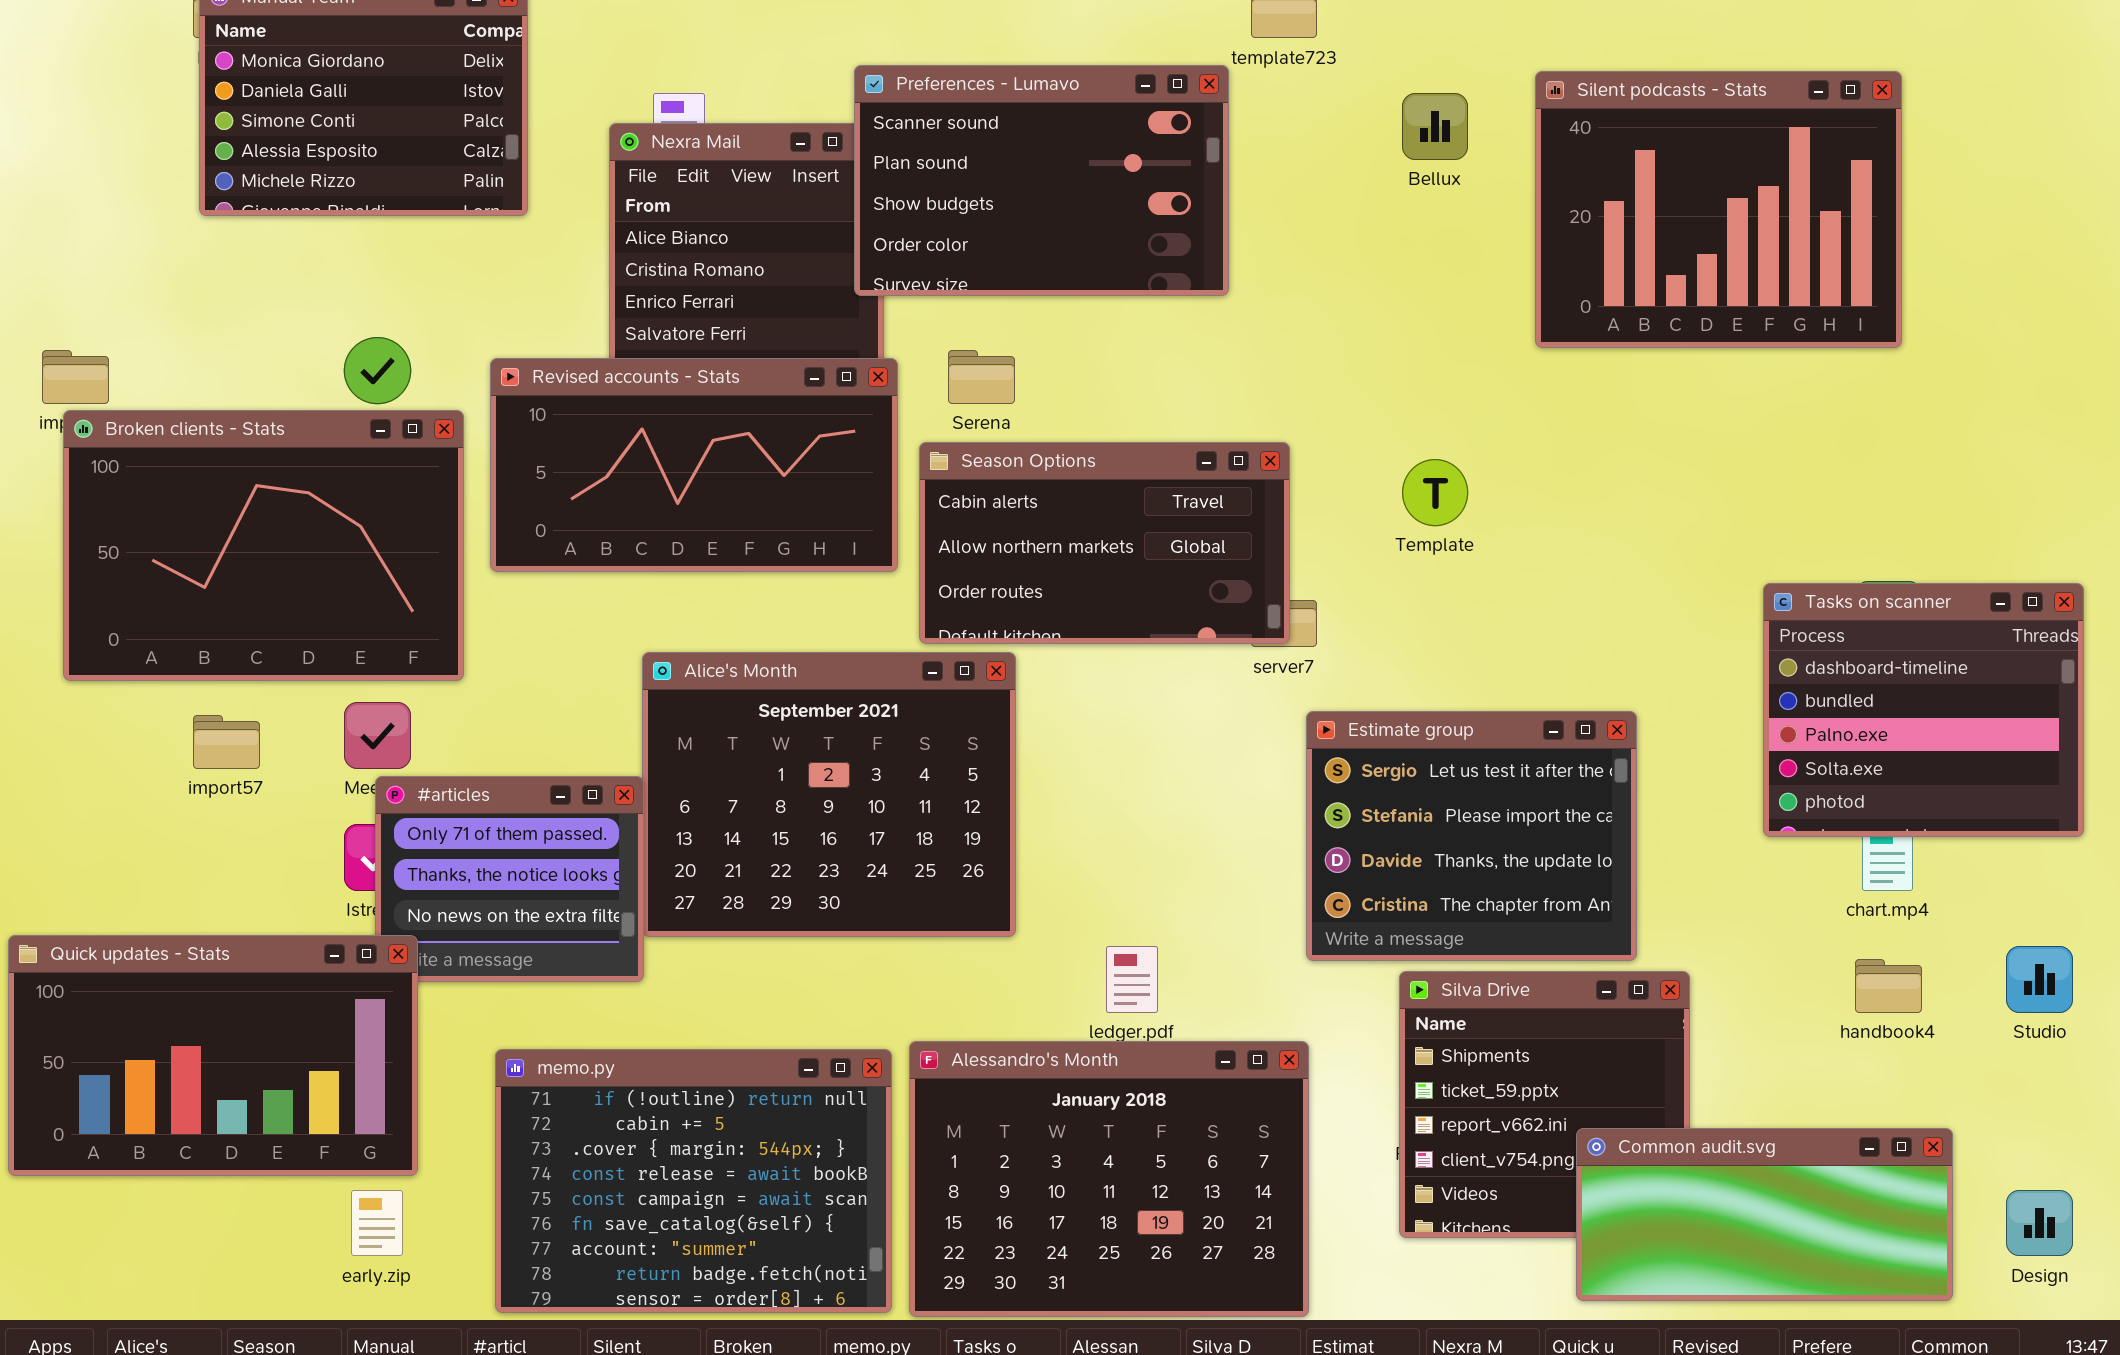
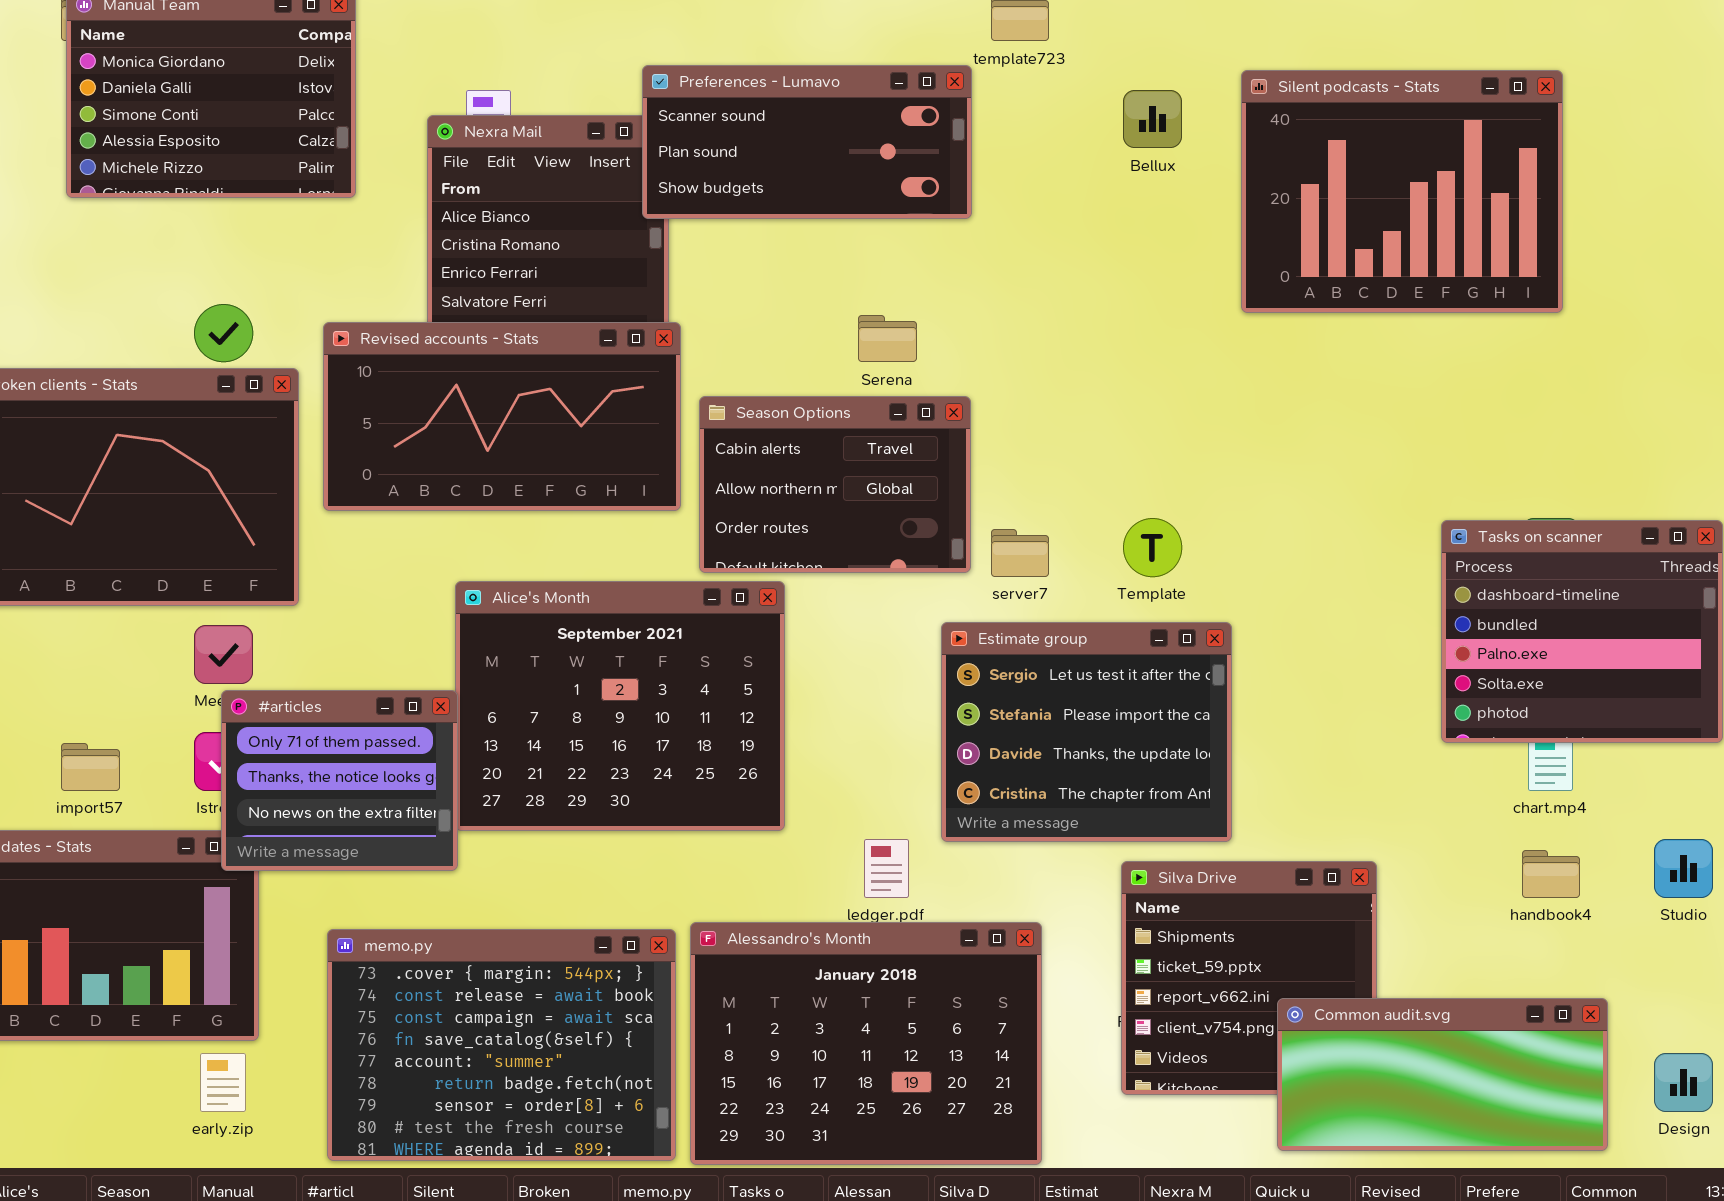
Preferences - Lumavo: [854,65,1229,296] -> [642,65,972,219], resized
Serena: [948,350,1015,404] -> [858,315,917,362], moved
Season Options: [919,442,1290,644] -> [699,396,971,573], resized
Template: [1402,459,1468,526] -> [1123,518,1182,577], moved
Estimate group: [1306,711,1637,961] -> [941,622,1232,842], moved
import57: [193,715,260,769] -> [61,743,120,791], moved
#articles: [375,776,644,982] -> [221,690,458,871], raised
memo.py: [495,1049,892,1313] -> [327,929,676,1161], scrolled down 2 rows

